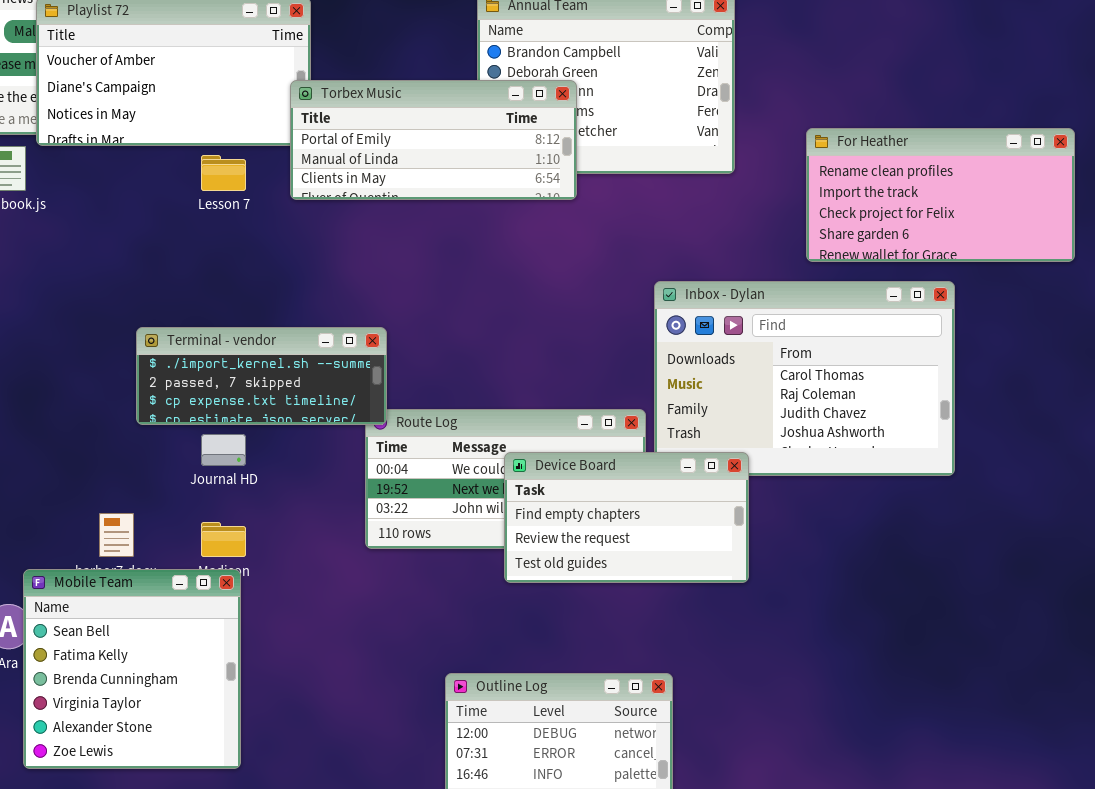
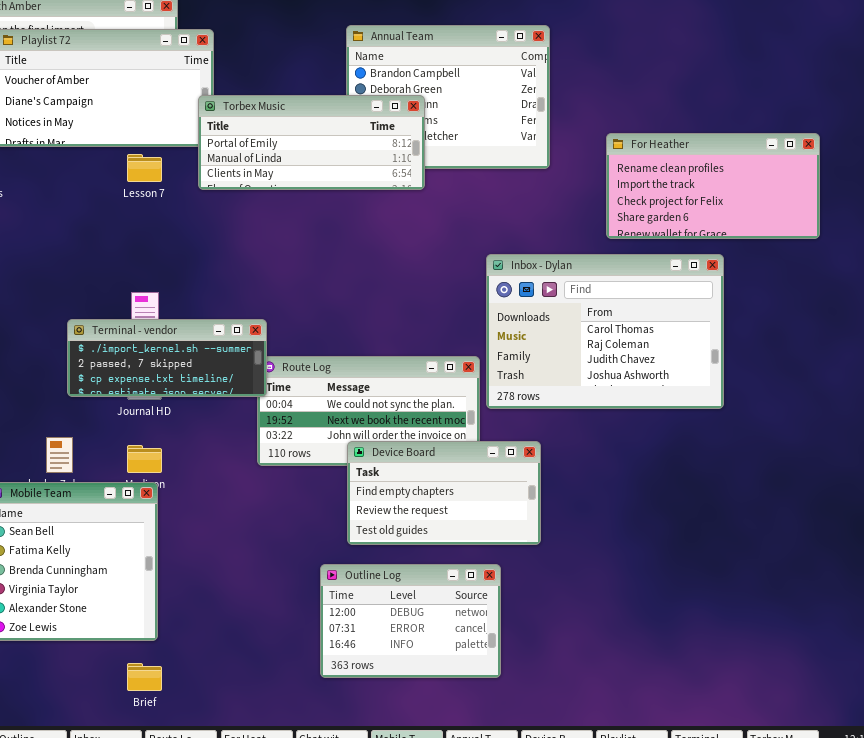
Terminal - vendor: [136,327,387,425] -> [67,319,267,397], moved
Device Board: [504,452,749,583] -> [347,441,541,545], moved

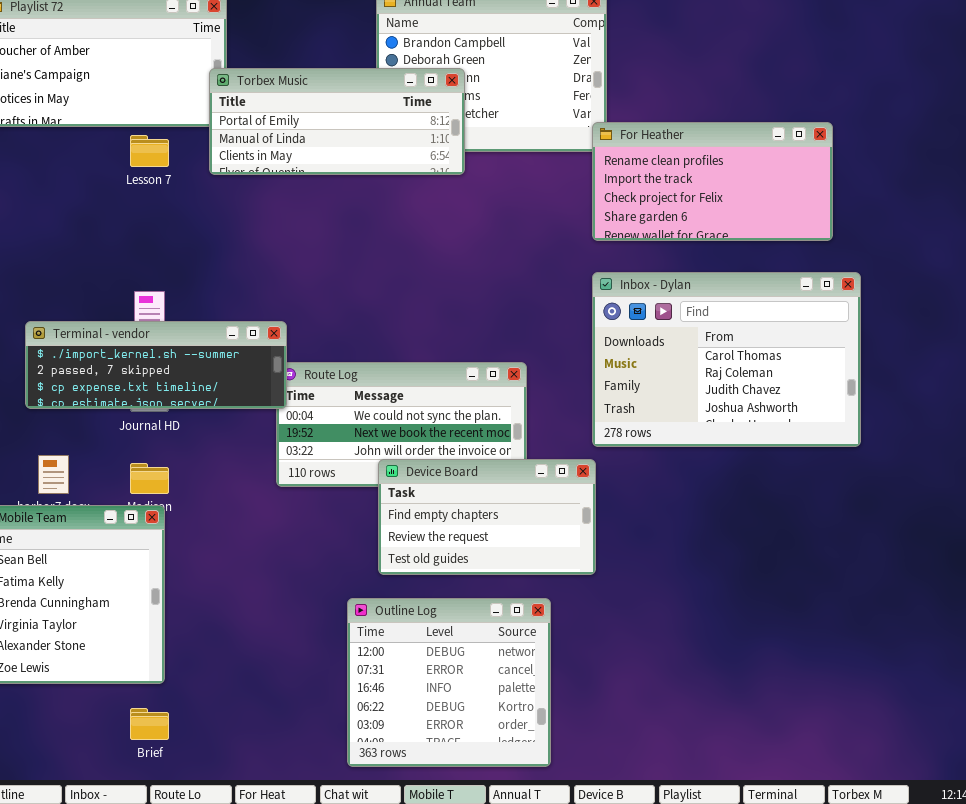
For Heather: [606,133,820,239] -> [592,122,833,241], moved
Inbox - Dylan: [486,254,724,409] -> [592,272,861,447], moved
Terminal - vendor: [67,319,267,397] -> [25,321,287,409], resized
Outline Log: [320,564,501,678] -> [347,598,551,767], resized

